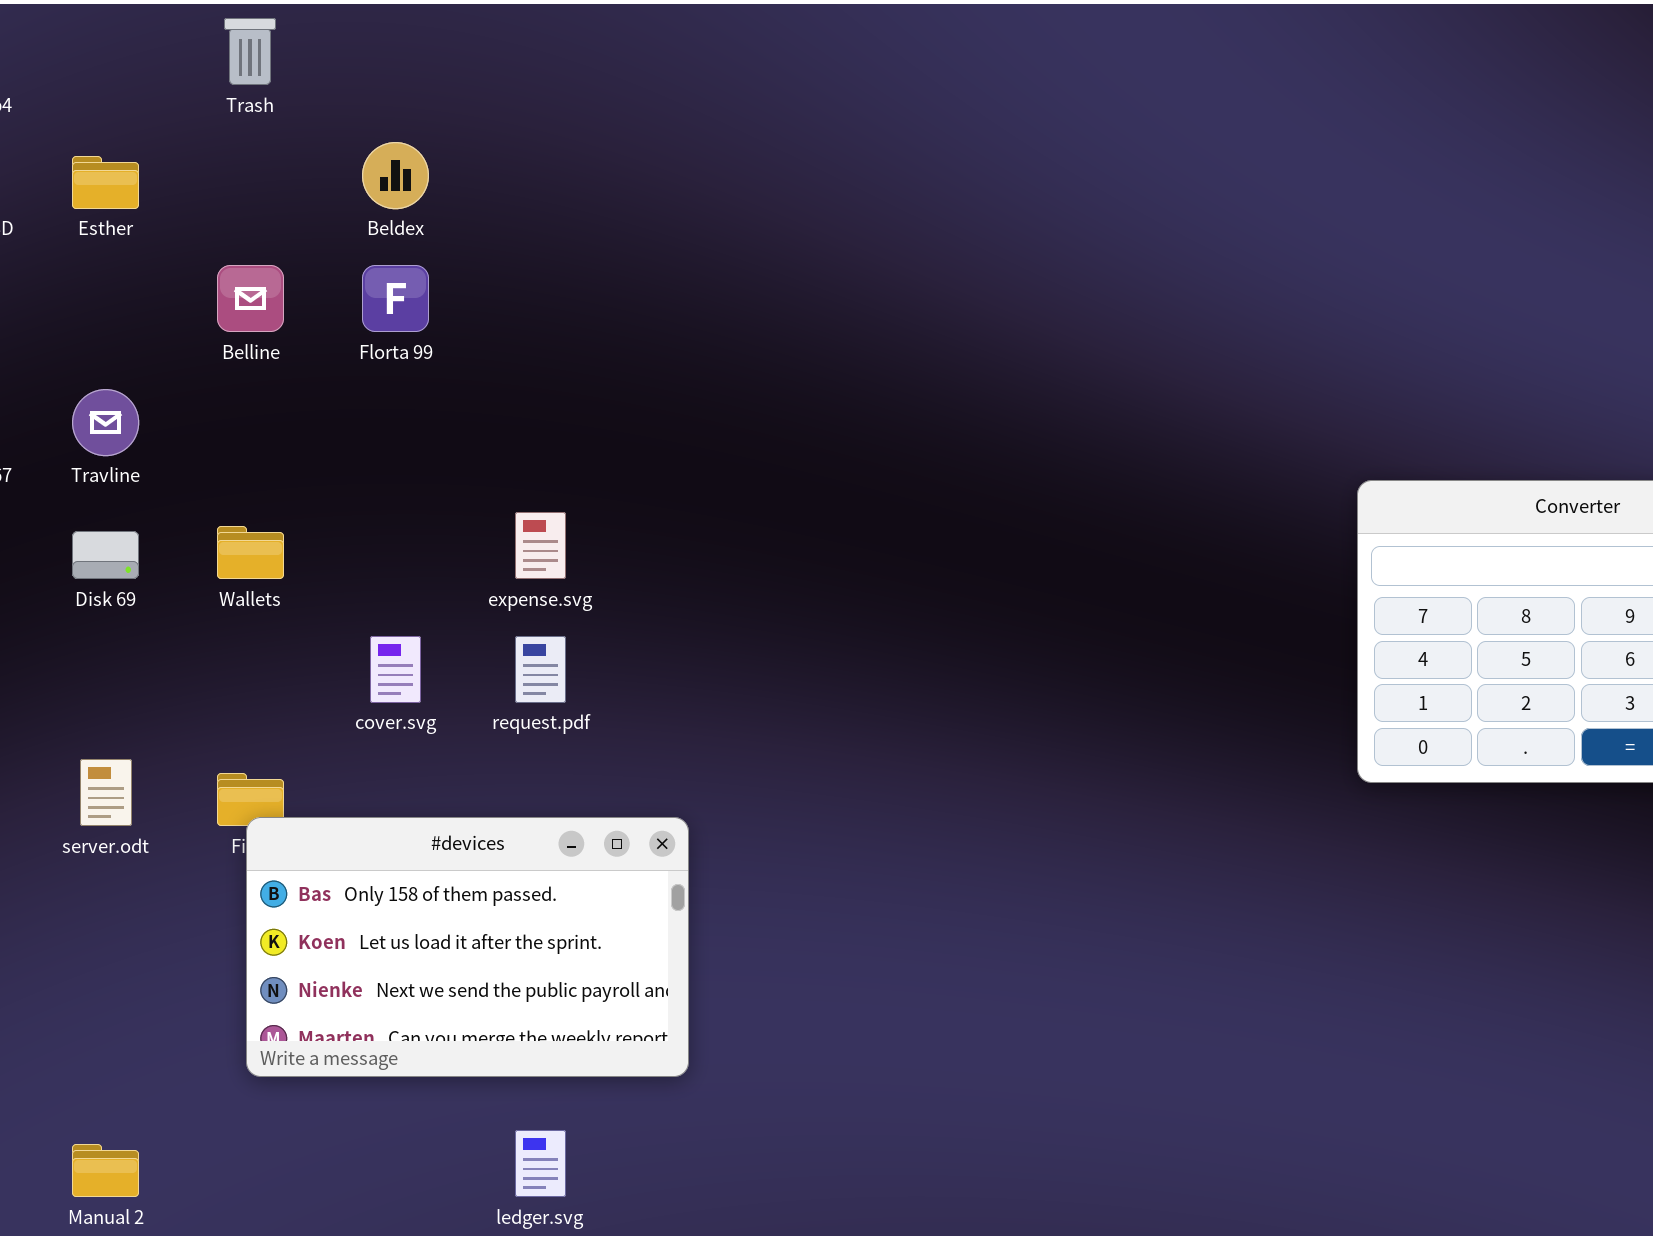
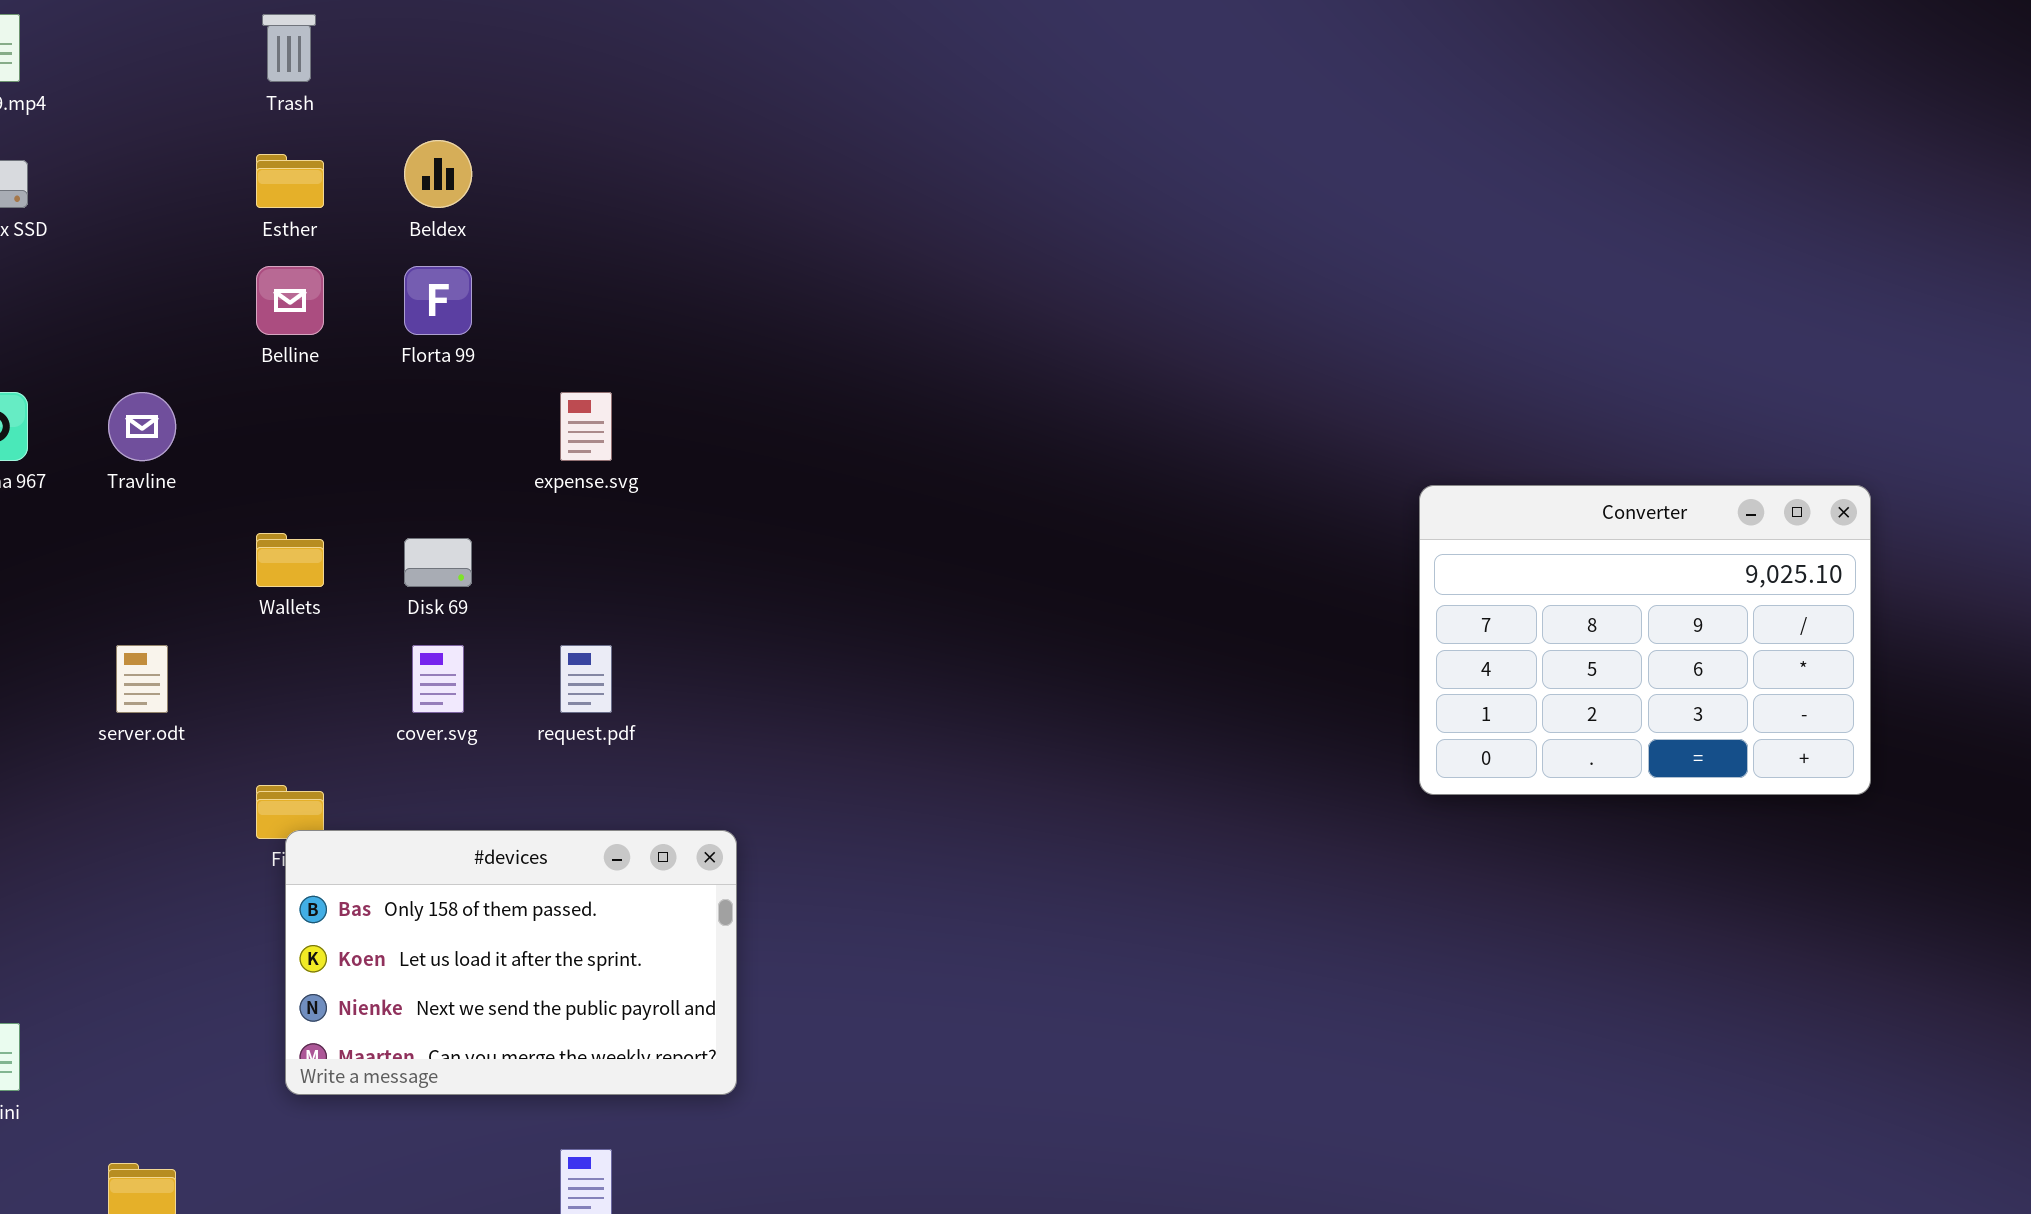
Esther: [72,156,139,209] -> [256,154,324,208], moved
expense.svg: [515,512,566,579] -> [560,392,612,461], moved
Disk 69: [72,531,139,579] -> [404,538,472,587], moved
server.odt: [80,759,132,826] -> [116,645,168,713], moved

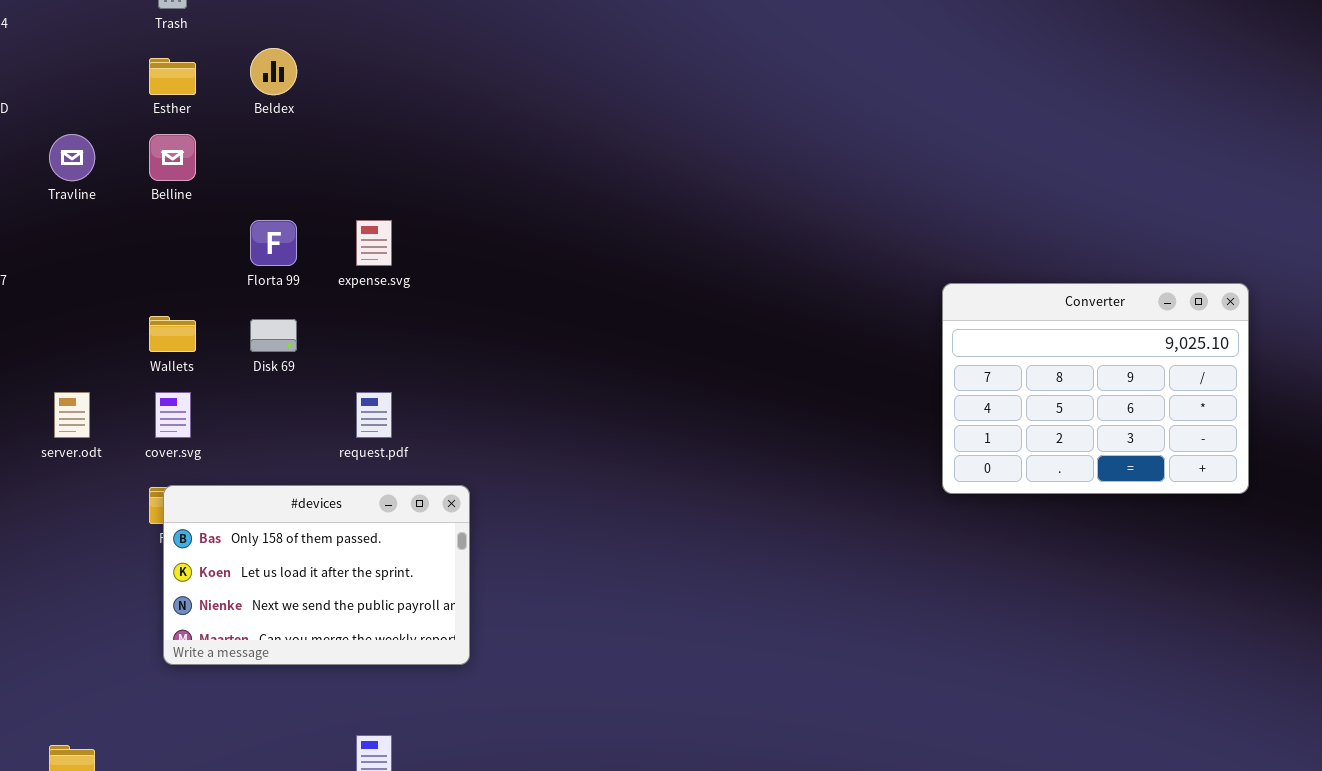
Florta 99: [404,266,472,335] -> [250,220,297,266], moved
Travline: [108,392,176,461] -> [49,134,95,181], moved
cover.svg: [412,645,464,713] -> [155,392,191,438], moved
#devices: [285,830,737,1095] -> [163,485,470,665], moved

